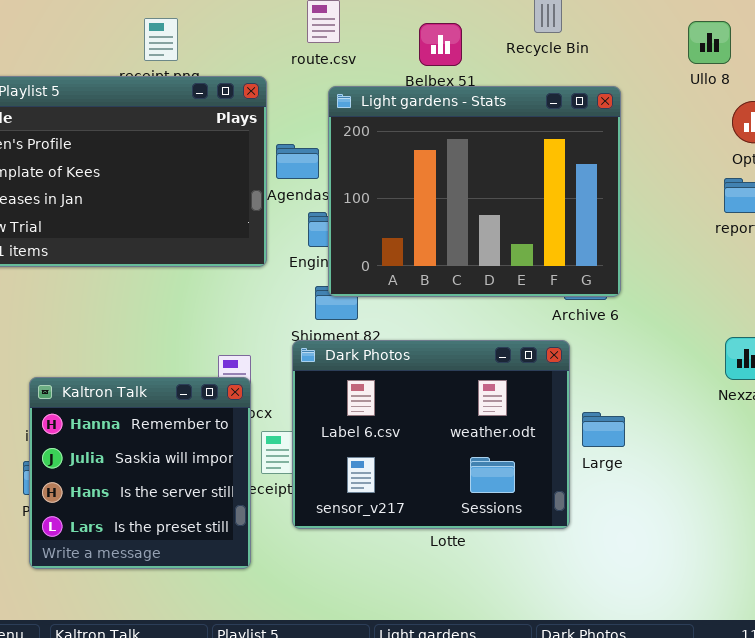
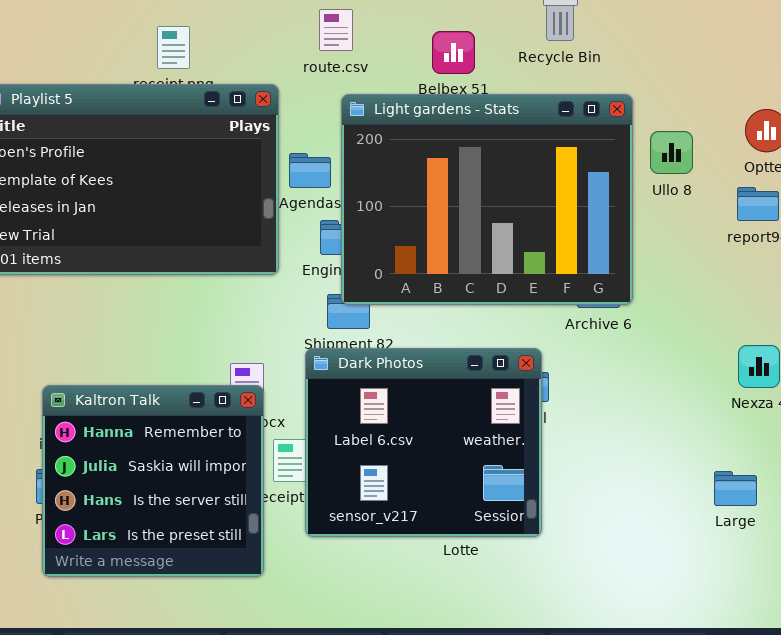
Ullo 8: [688,21,731,64] -> [650,131,693,174], moved
Dark Photos: [292,340,570,529] -> [305,348,542,537], resized
Large: [582,412,625,447] -> [714,471,757,506], moved

